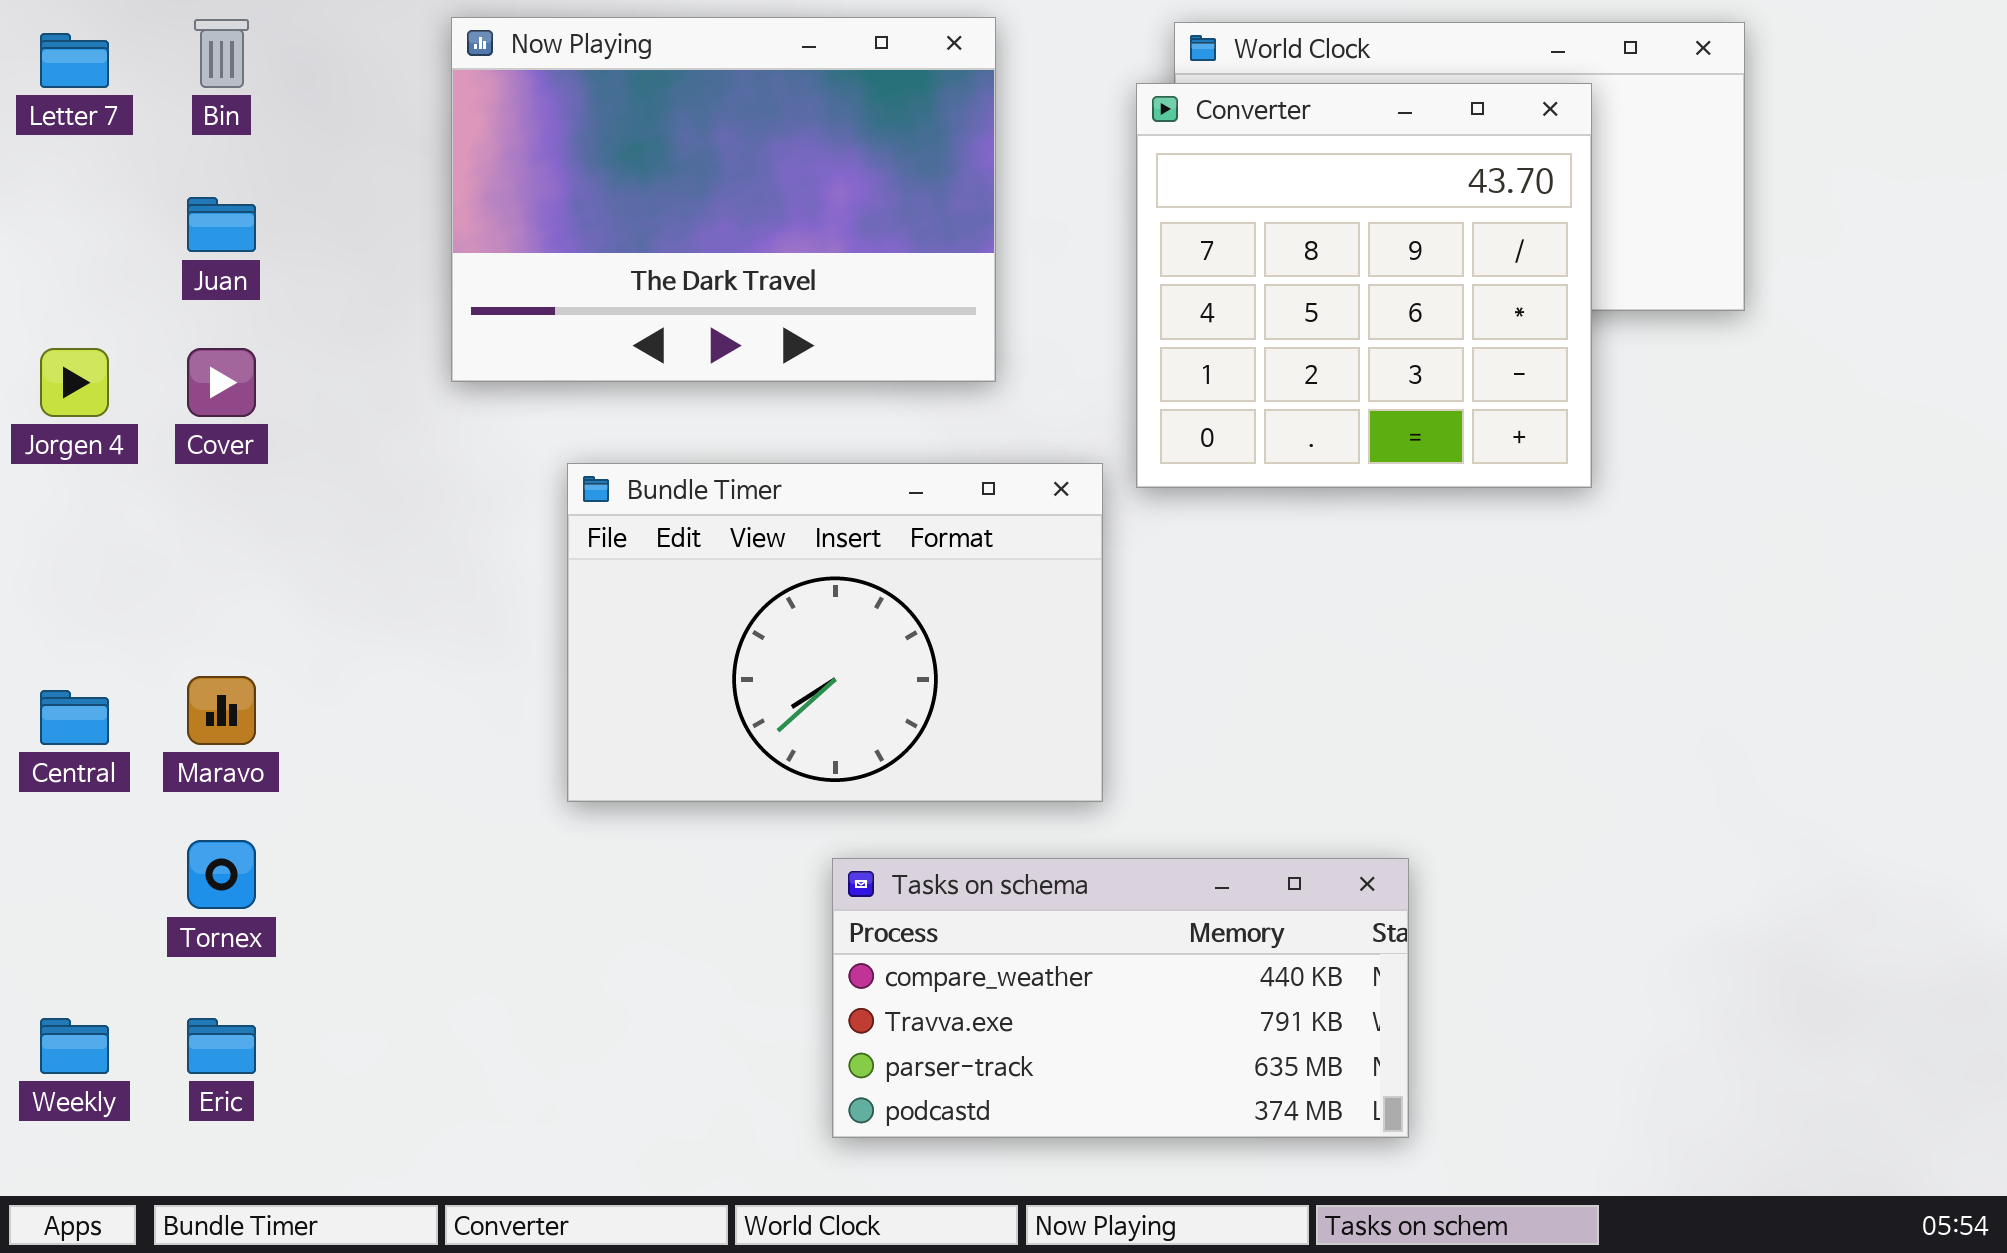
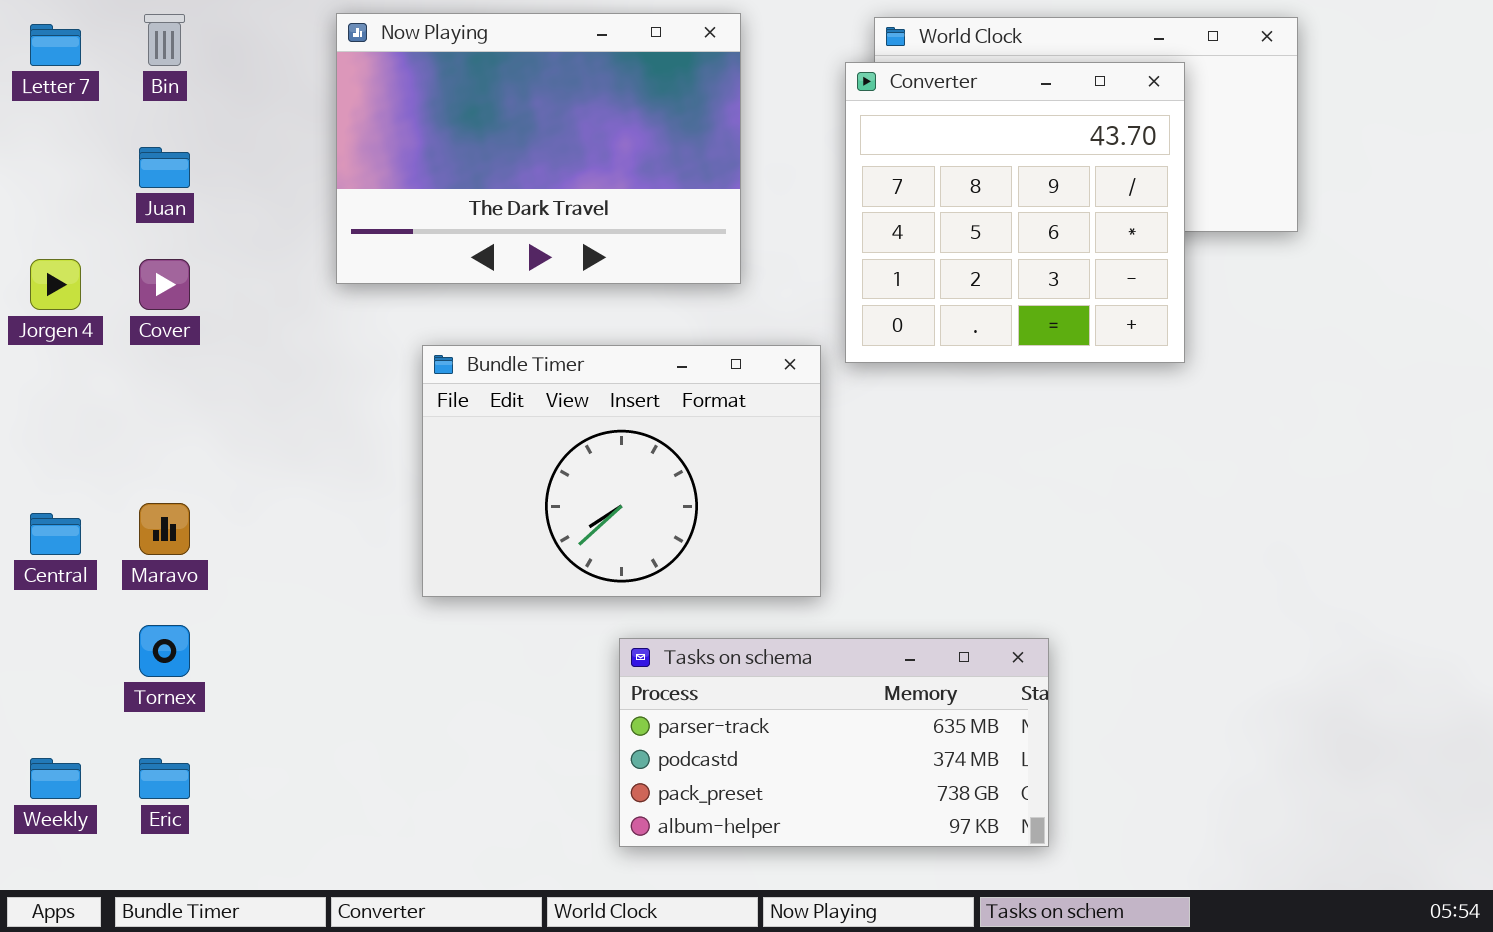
Tasks on schema: [832,858,1409,1138] -> [619,638,1049,847], scrolled down 2 rows

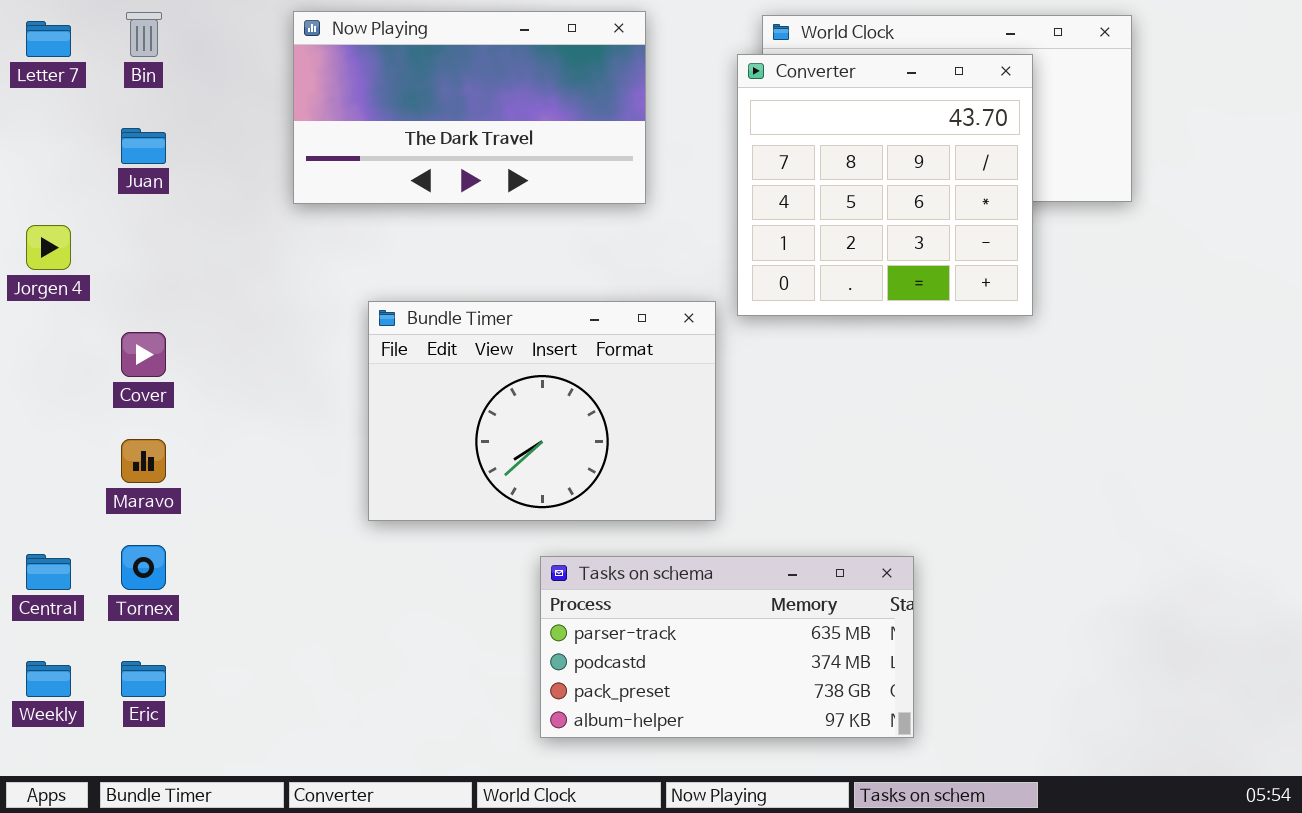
Now Playing: [336,13,741,284] -> [293,11,646,204], resized
Cover: [139,259,190,310] -> [121,332,166,377], moved
Central: [30,513,81,555] -> [26,554,71,590], moved

